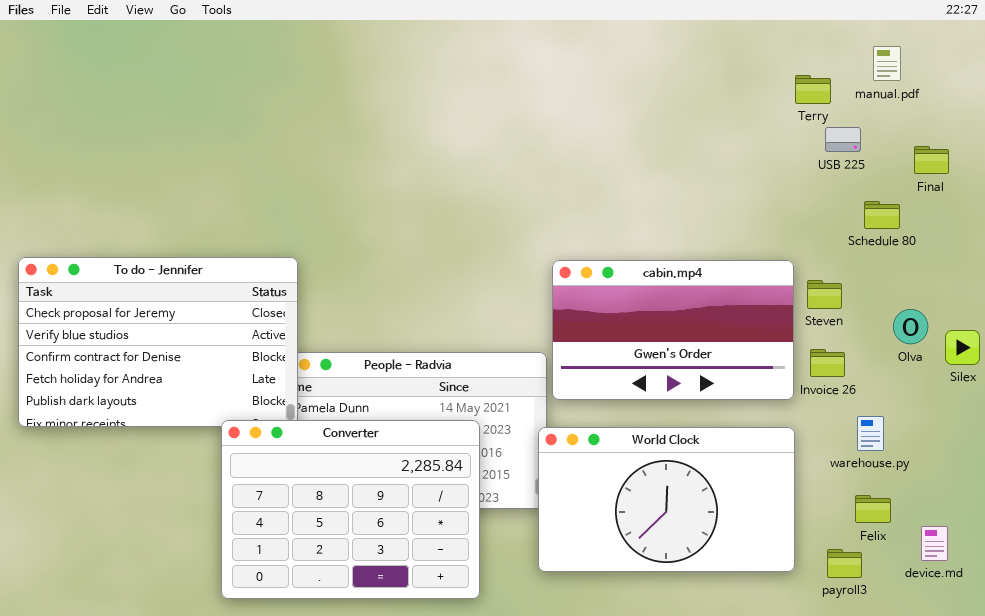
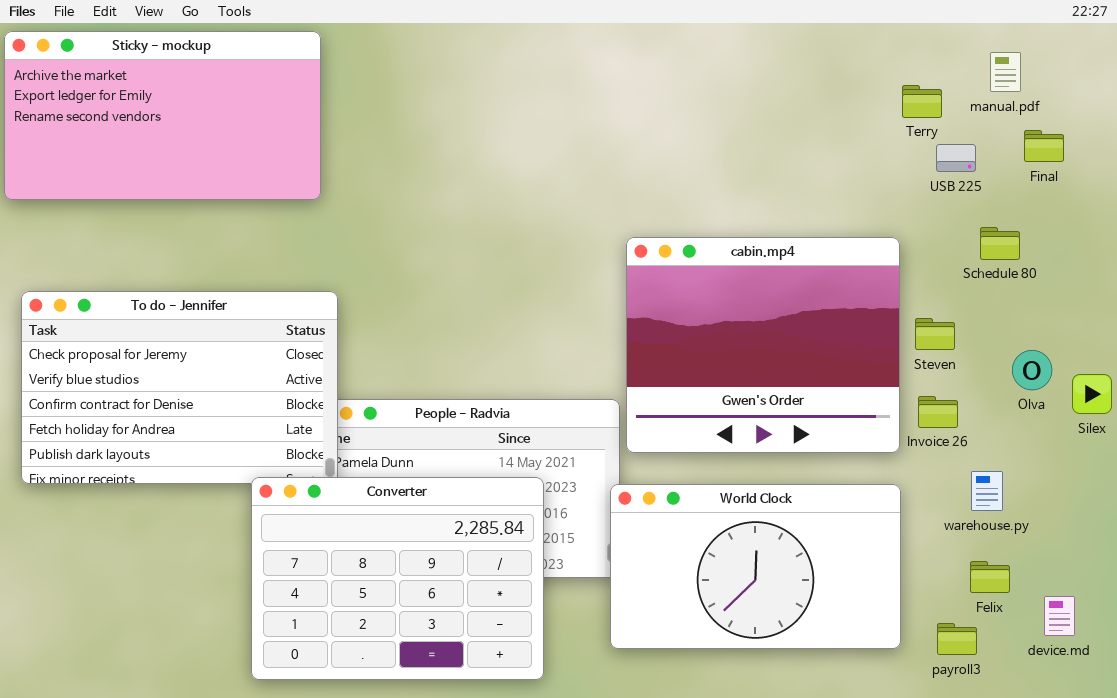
Sticky - mockup: none -> [4,31,321,200], opened
Final: [914,146,949,174] -> [1024,130,1064,162], moved
cabin.mp4: [552,260,794,400] -> [626,237,900,453], resized

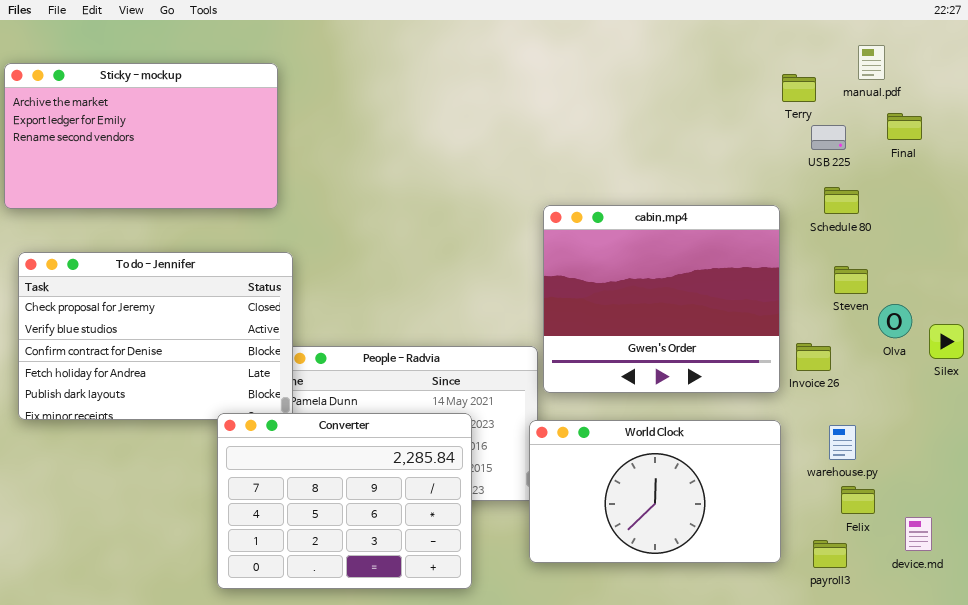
Sticky - mockup: [4,31,321,200] -> [4,63,278,209], moved
Schedule 80: [980,227,1020,260] -> [824,187,859,214], moved
Steven: [915,318,955,350] -> [834,266,868,294], moved
warehouse.py: [971,471,1003,511] -> [829,425,856,460], moved

